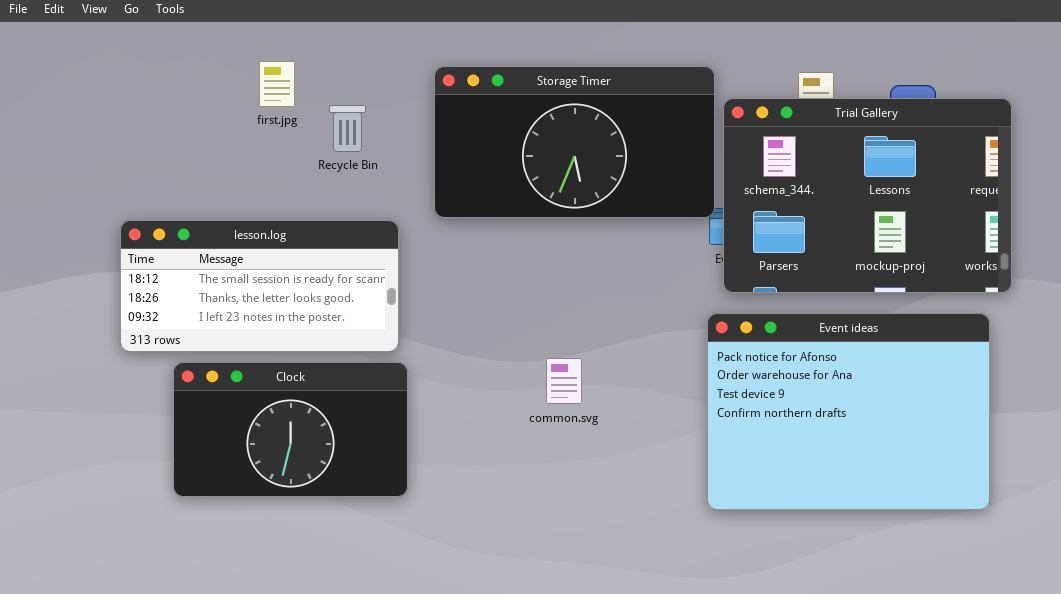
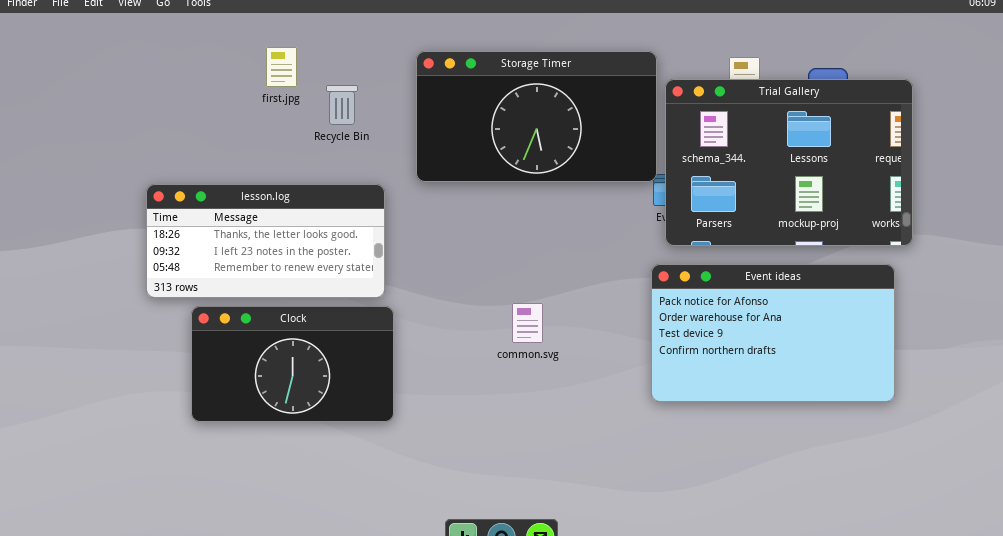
lesson.log: [120,220,399,352] -> [146,184,385,298], scrolled down 1 row
Event ideas: [707,313,990,510] -> [651,264,895,402], resized

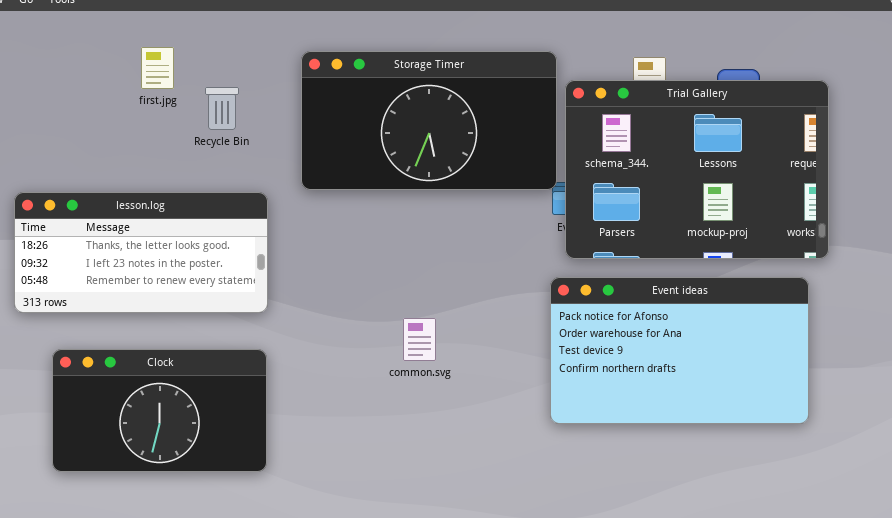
Clock: [191,306,394,422] -> [52,349,267,472], moved

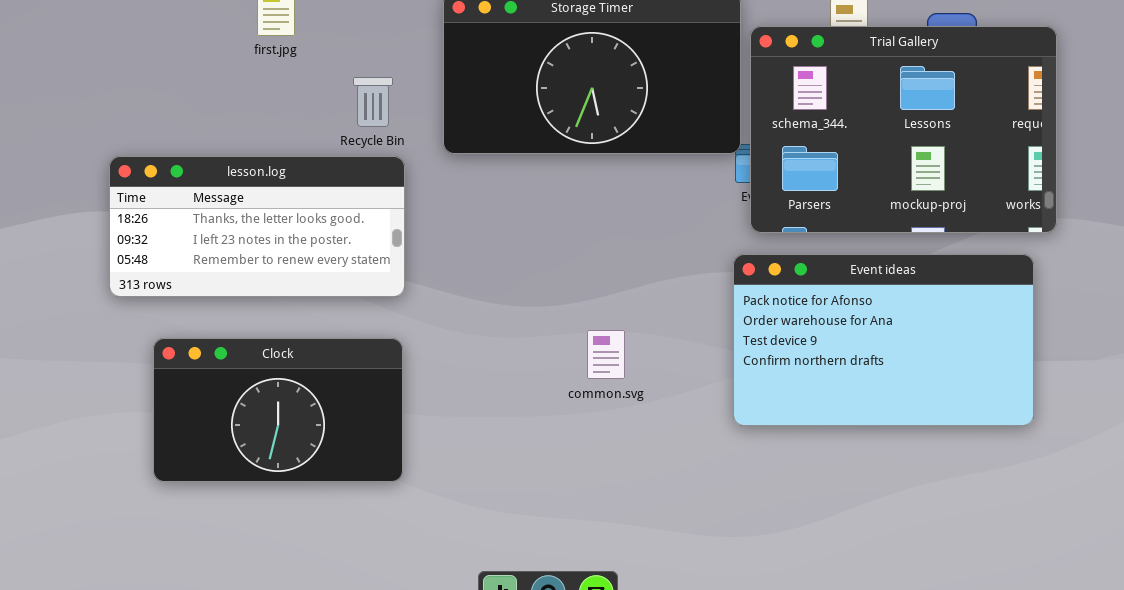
Recycle Bin: [205,87,239,130] -> [353,77,393,127], moved
common.svg: [403,318,436,361] -> [587,330,625,379], moved

